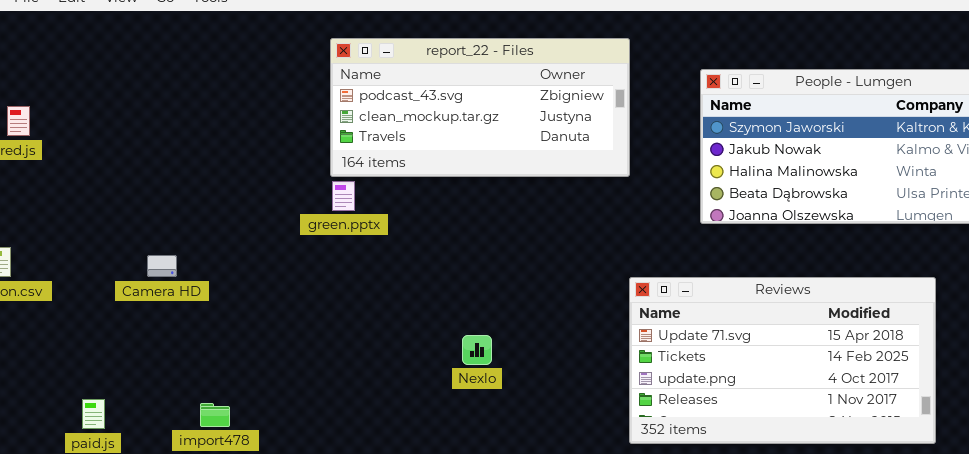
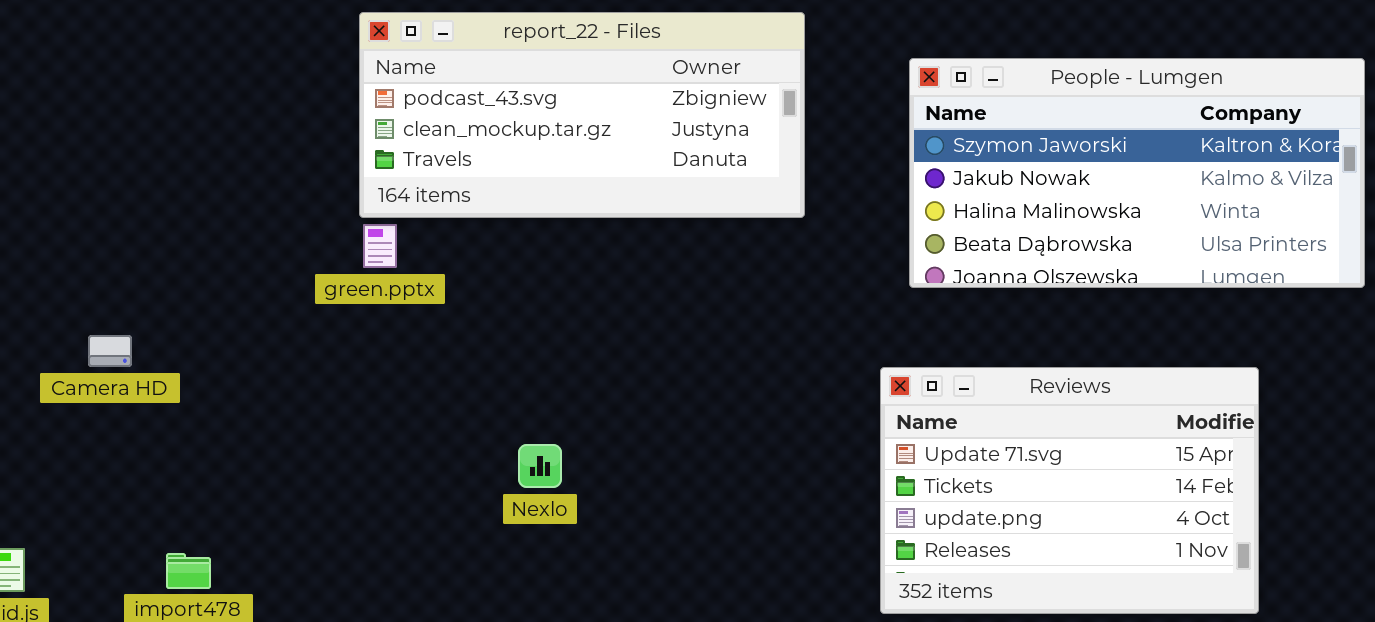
Reviews: [629,277,936,444] -> [880,367,1259,614], resized
Nexlo: [462,335,492,365] -> [518,444,562,488], moved

